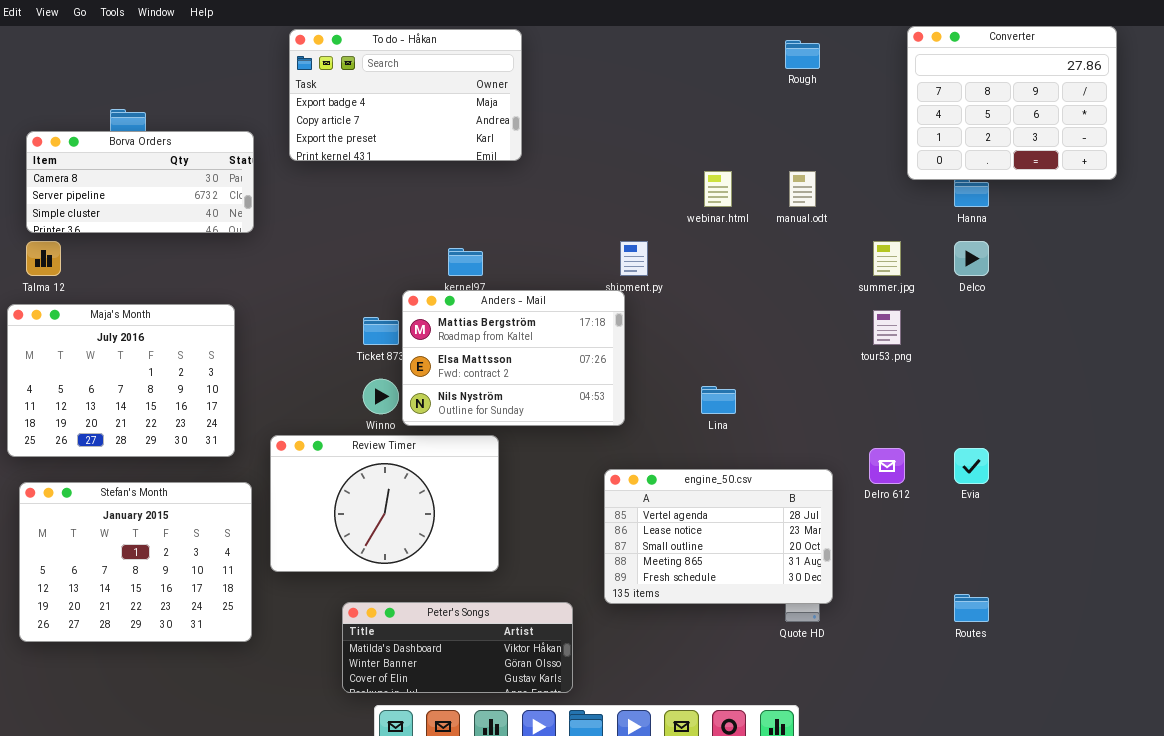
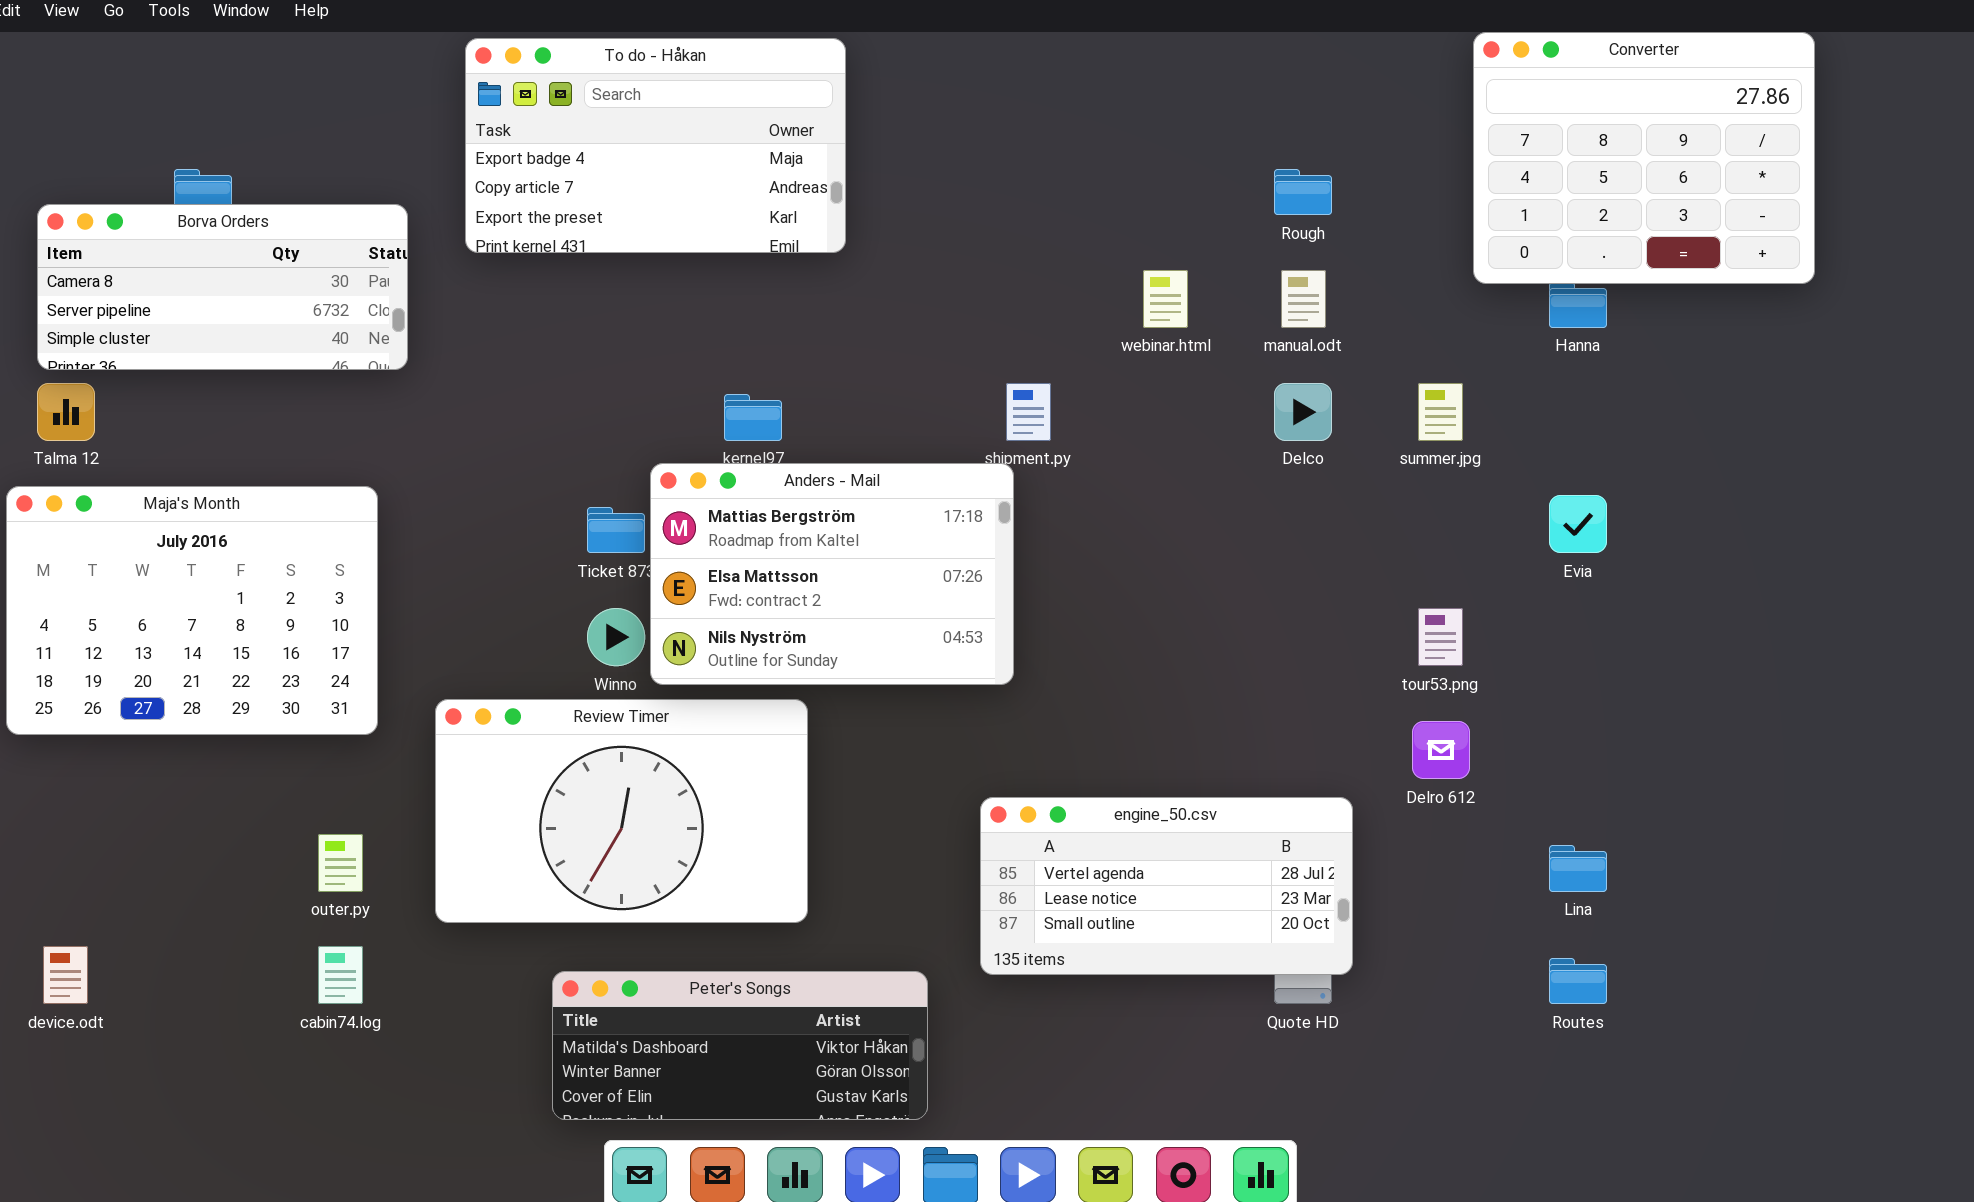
Rough: [785,40,820,69] -> [1274,169,1332,215], moved
Delco: [954,241,989,276] -> [1274,383,1332,441], moved
tour53.png: [873,310,901,345] -> [1418,608,1463,666], moved
Lina: [701,386,736,414] -> [1549,845,1607,892], moved
Evia: [954,448,989,484] -> [1549,495,1607,553], moved
engine_50.csv: [604,469,833,604] -> [980,797,1353,975], resized
Stefan's Month: [19,482,252,642] -> none, closed

